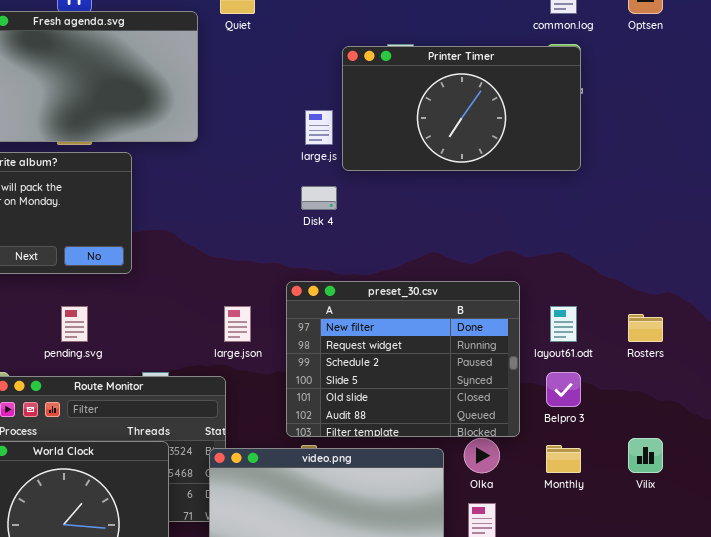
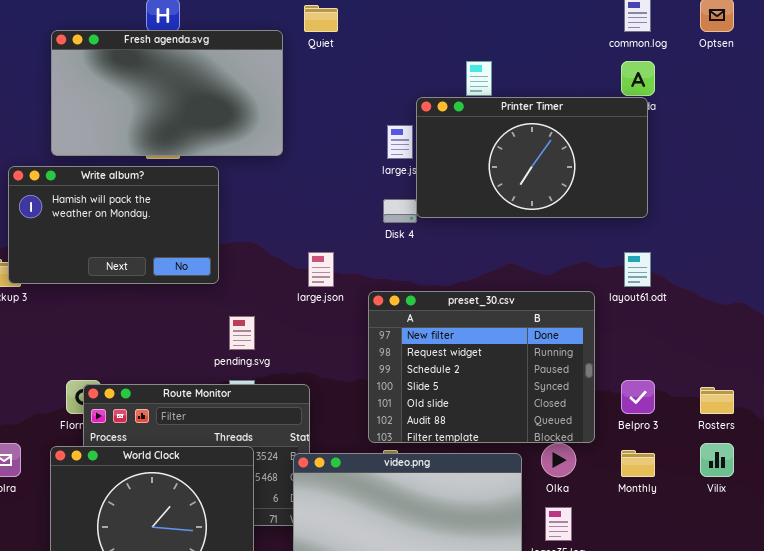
Printer Timer: [342,46,581,171] -> [416,97,648,218], moved
pending.svg: [61,306,88,342] -> [229,316,255,350], moved
large.json: [224,306,251,342] -> [308,252,334,287], moved
layout61.odt: [550,306,577,342] -> [624,252,651,287], moved
Rosters: [628,314,663,342] -> [700,387,734,414], moved

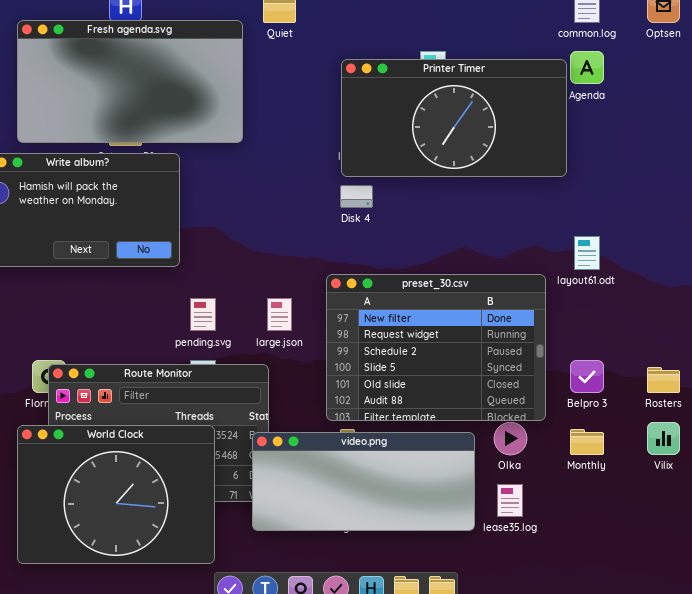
Printer Timer: [416,97,648,218] -> [341,59,567,177], moved
large.json: [308,252,334,287] -> [267,298,292,331], moved

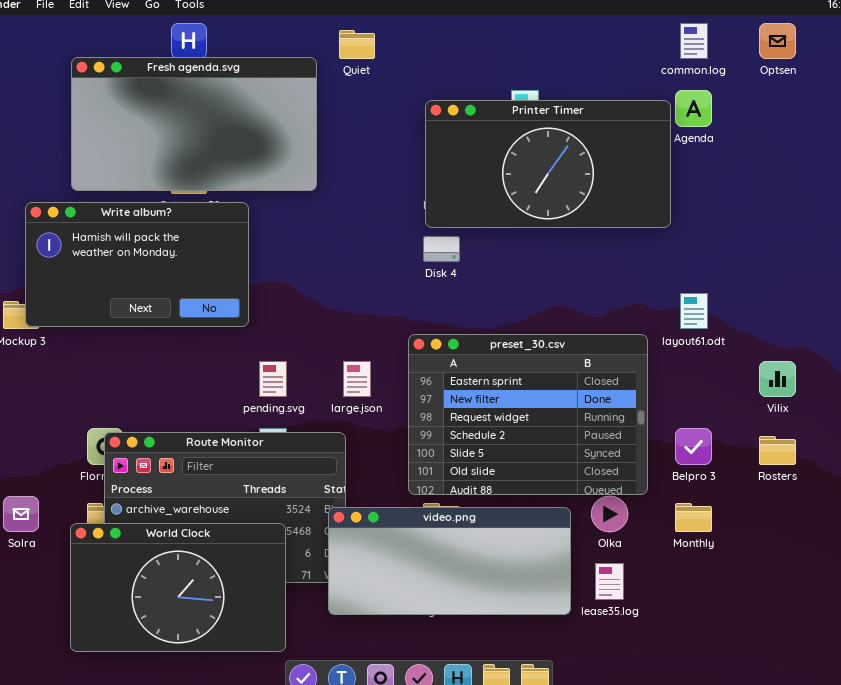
preset_30.csv: [326,274,546,421] -> [408,334,648,495], scrolled up 1 row
Vilix: [647,422,680,455] -> [759,361,796,397], moved
World Clock: [17,425,215,564] -> [70,523,286,652], resized

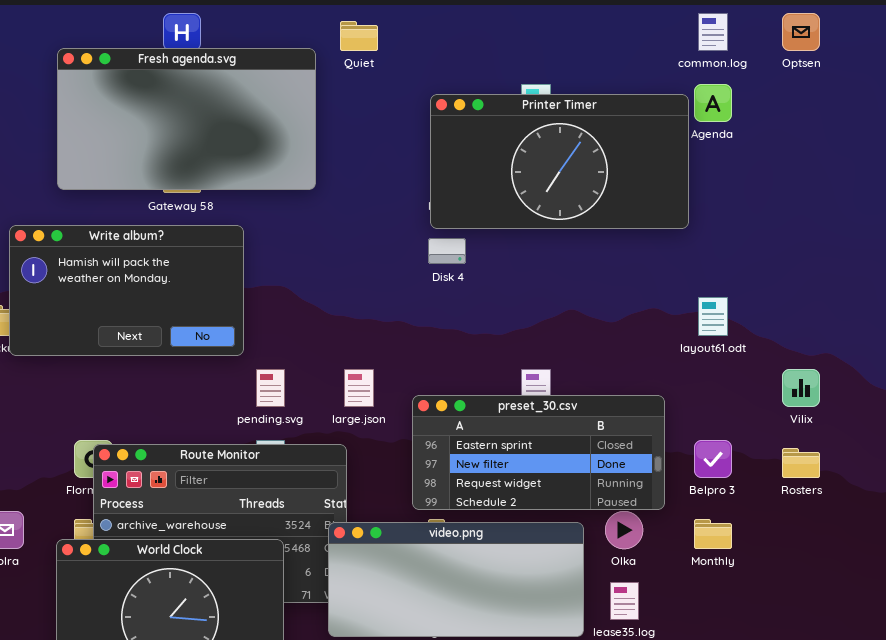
Write album?: [25,202,249,327] -> [9,225,244,356], moved
preset_30.csv: [408,334,648,495] -> [412,395,665,510], resized

